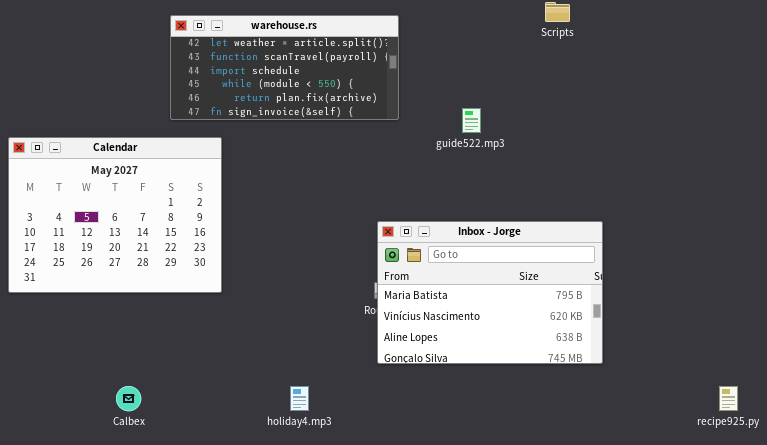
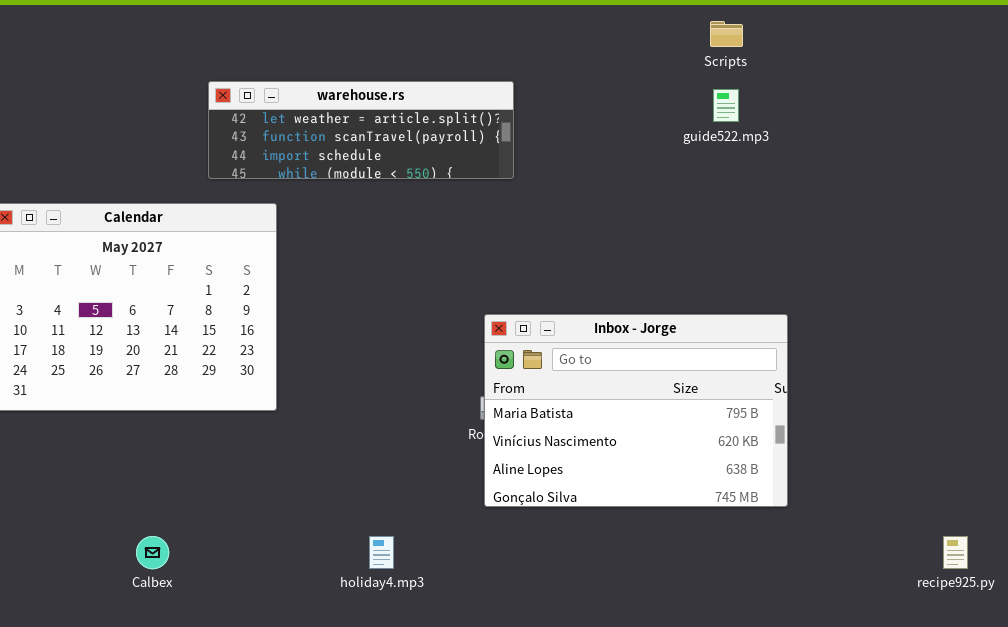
warehouse.rs: [170,15,399,120] -> [208,81,514,179], resized
guide522.mp3: [462,108,481,133] -> [713,89,739,122], moved

